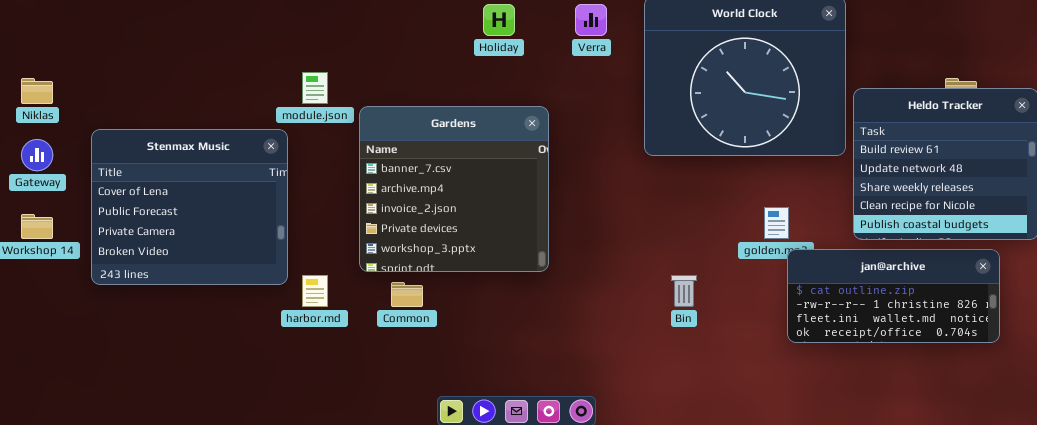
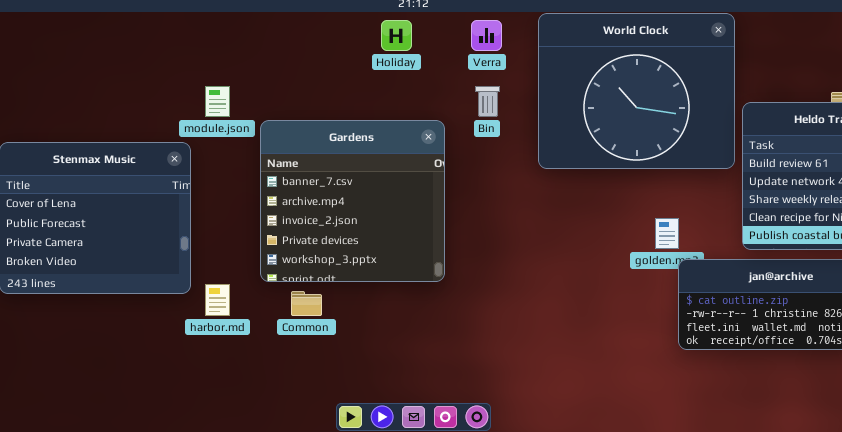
Bin: [671,275,697,307] -> [475,86,500,117], moved

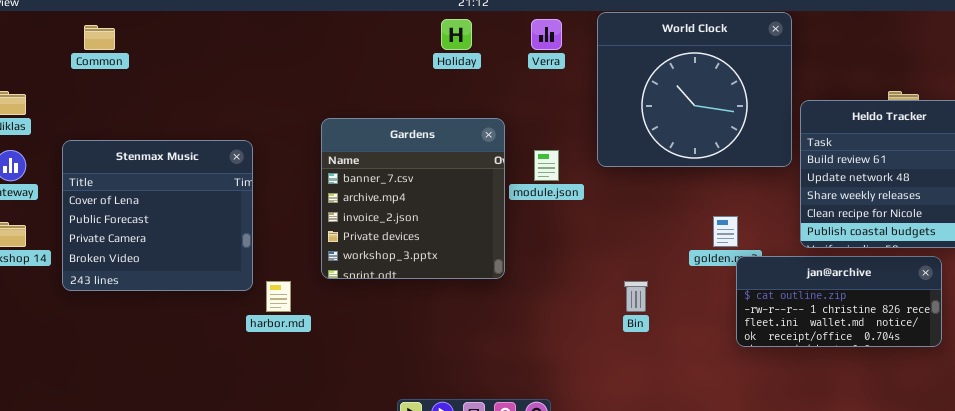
module.json: [205,86,230,117] -> [534,150,559,181], moved
Bin: [475,86,500,117] -> [624,281,648,312], moved
Common: [291,291,322,316] -> [84,25,115,50], moved

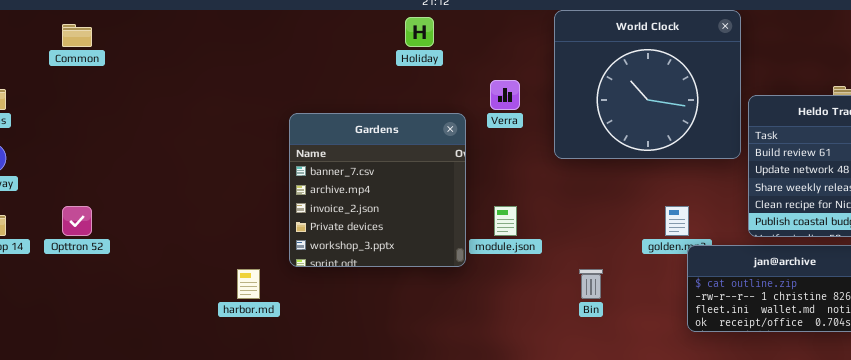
Verra: [531,19,562,50] -> [490,80,520,110], moved
Stenmax Music: [62,140,253,291] -> none, closed
module.json: [534,150,559,181] -> [494,206,517,236], moved

